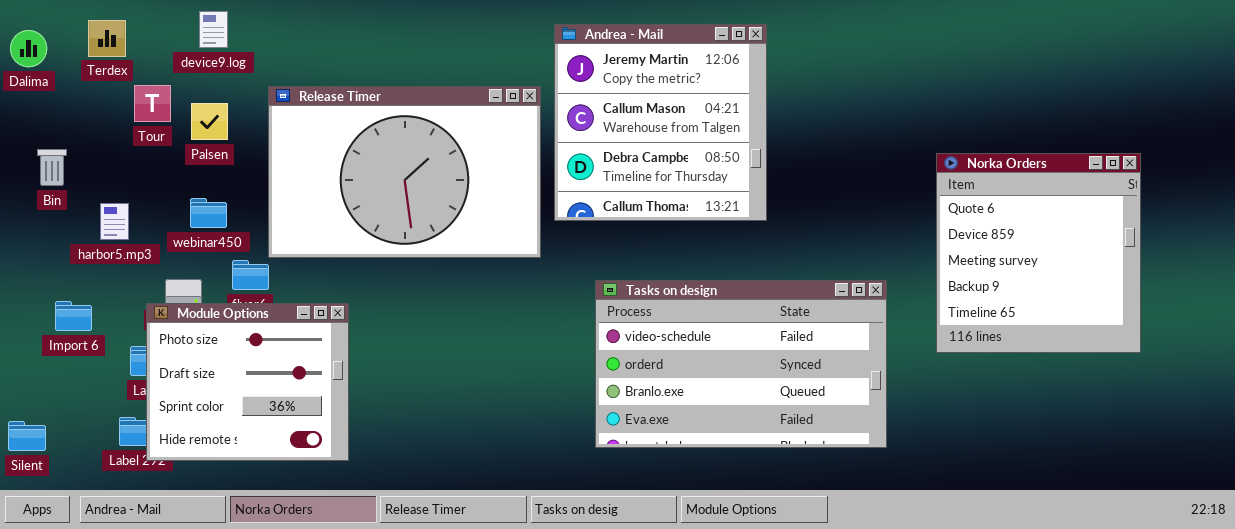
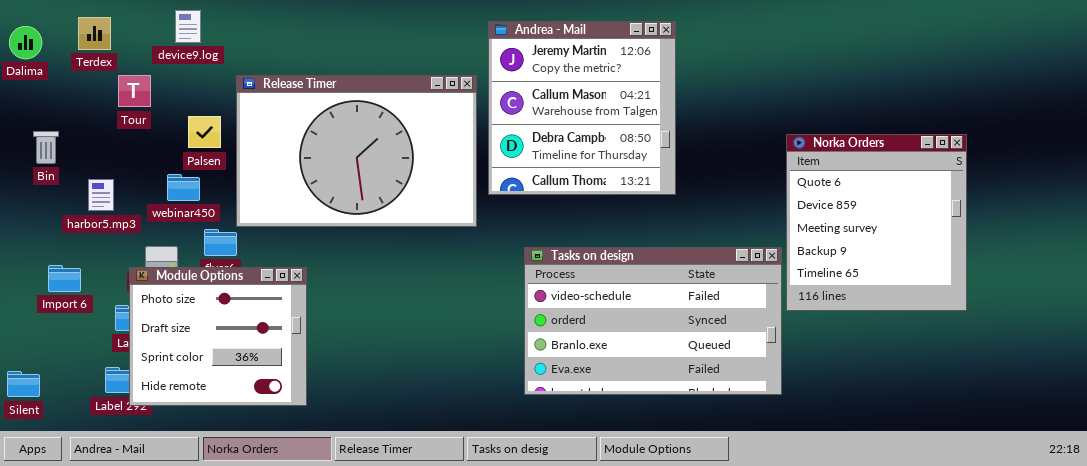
Palsen: [191,103,228,140] -> [188,116,221,148], moved
Norka Orders: [936,153,1141,353] -> [786,134,967,311], moved

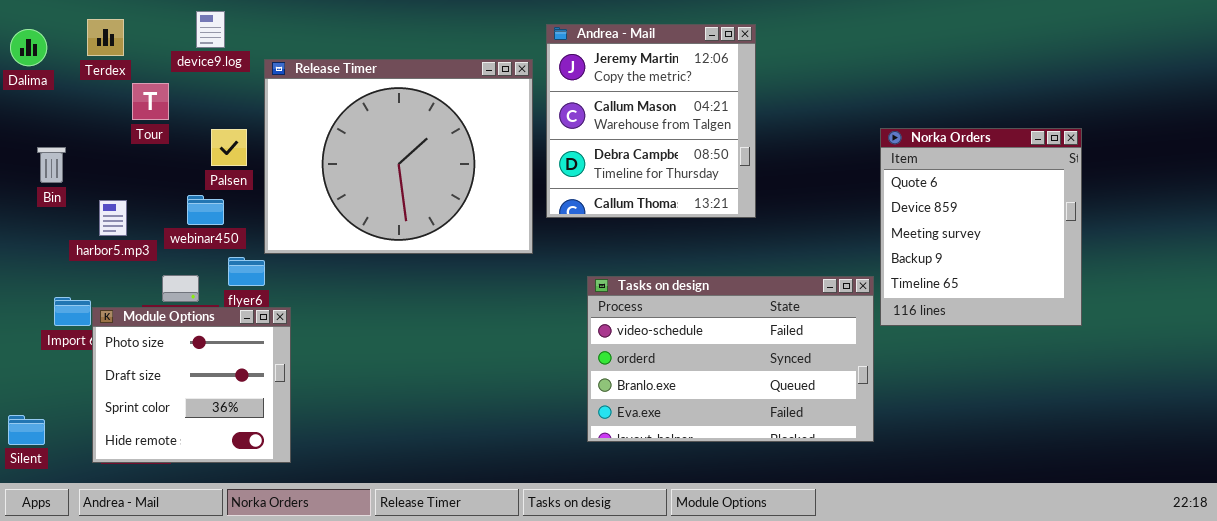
Release Timer: [236,75,477,227] -> [264,59,533,254], resized
Norka Orders: [786,134,967,311] -> [880,128,1082,326], moved
Module Options: [129,267,307,406] -> [92,307,291,463], moved

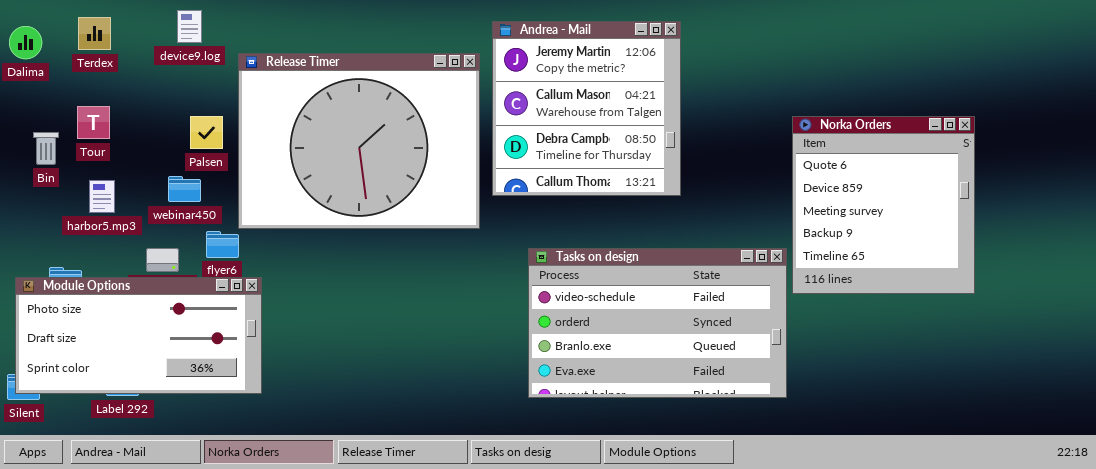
Tour: [132,83,169,120] -> [77,106,110,139], moved
Module Options: [92,307,291,463] -> [15,277,262,394], resized

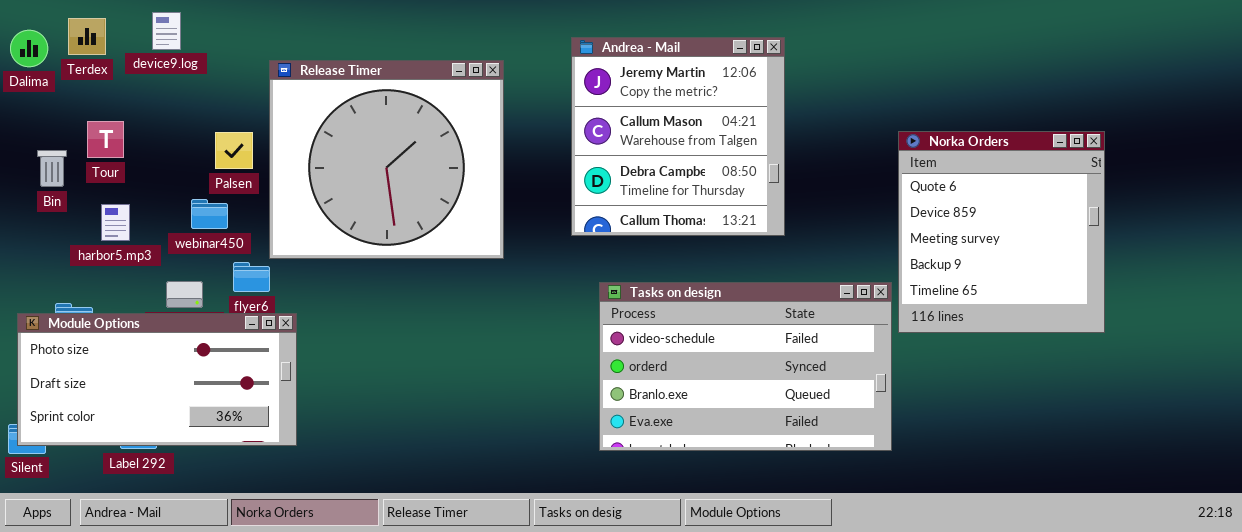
device9.log: [177,10,202,43] -> [152,12,181,50], moved
Terdex: [78,17,111,50] -> [68,18,106,55], moved
Andrea - Mail: [492,21,681,196] -> [571,37,785,236], moved
Release Timer: [238,53,480,229] -> [269,60,504,259], resized

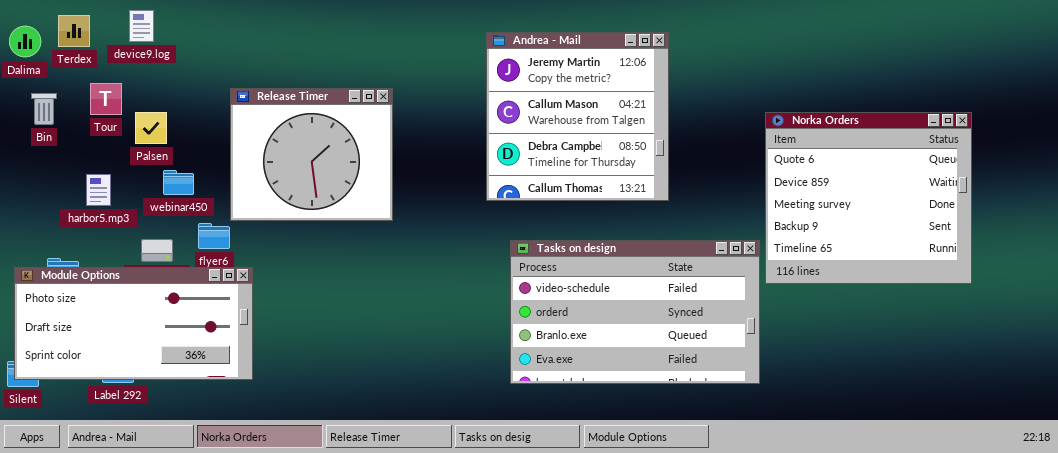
Release Timer: [269,60,504,259] -> [230,88,393,221], resized
Tour: [87,121,124,158] -> [90,83,122,115], moved
Norka Orders: [898,131,1105,333] -> [765,112,972,284], resized
Palsen: [215,132,253,169] -> [135,112,167,144], moved
Bin: [37,150,67,187] -> [31,93,57,125], moved

